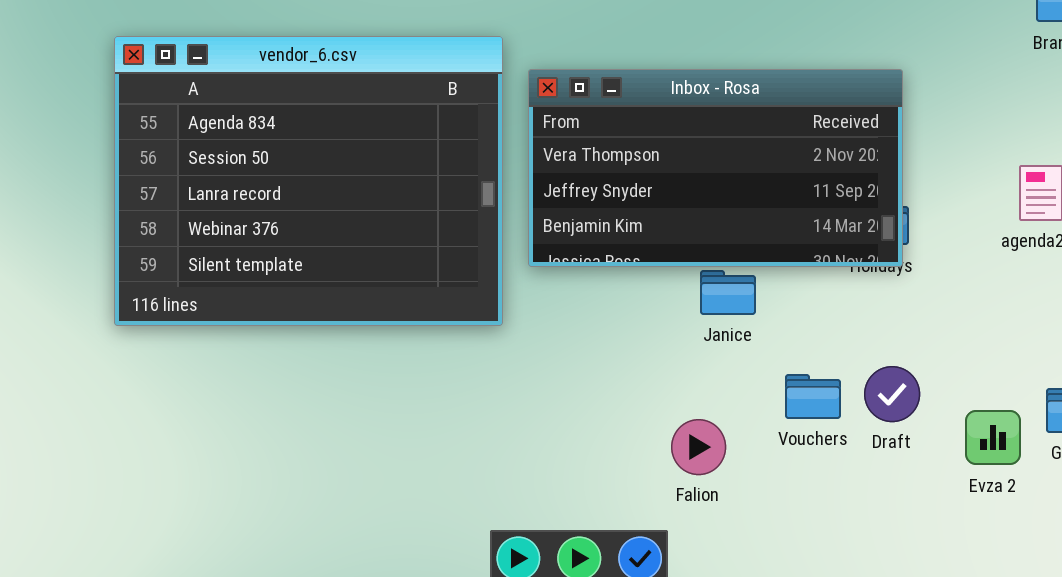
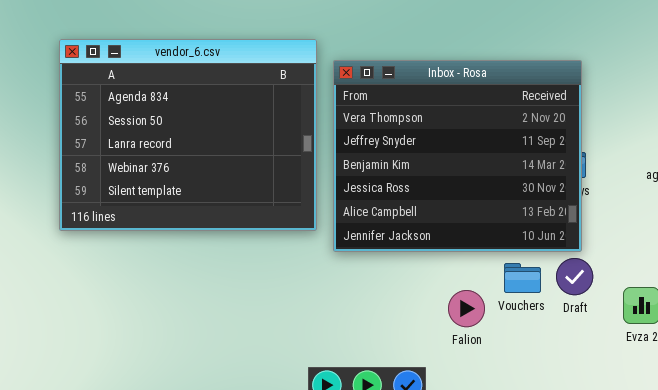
Inbox - Rosa: [528,69,903,267] -> [333,60,582,252], resized
Falion: [671,419,726,475] -> [448,290,485,327], moved

